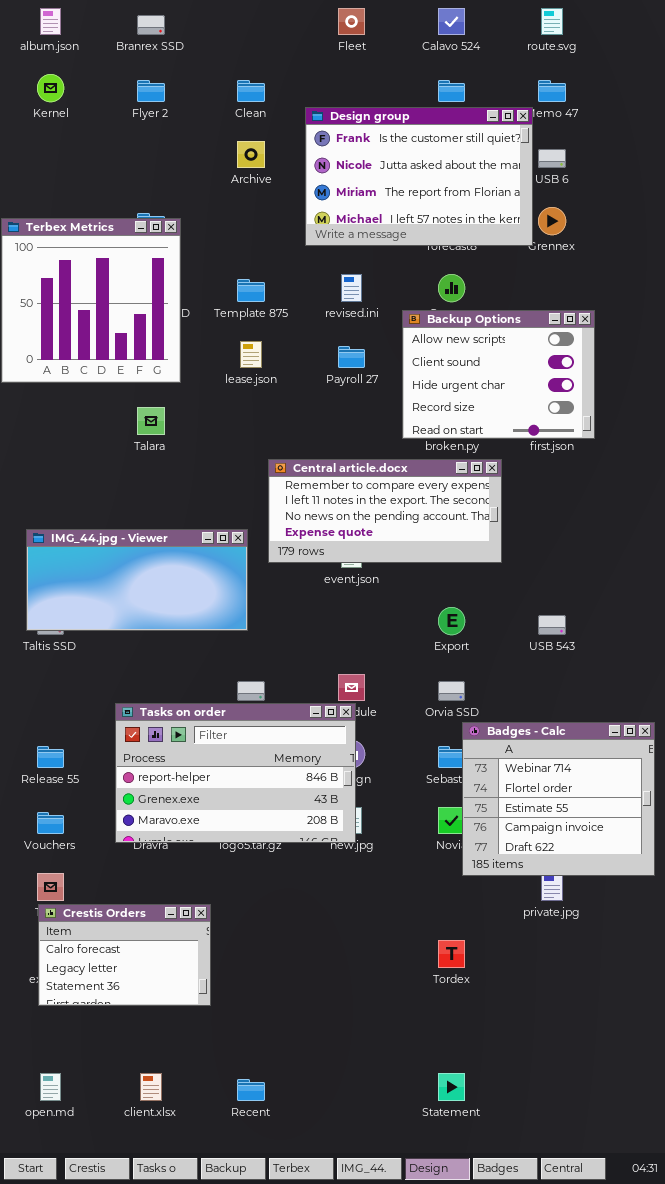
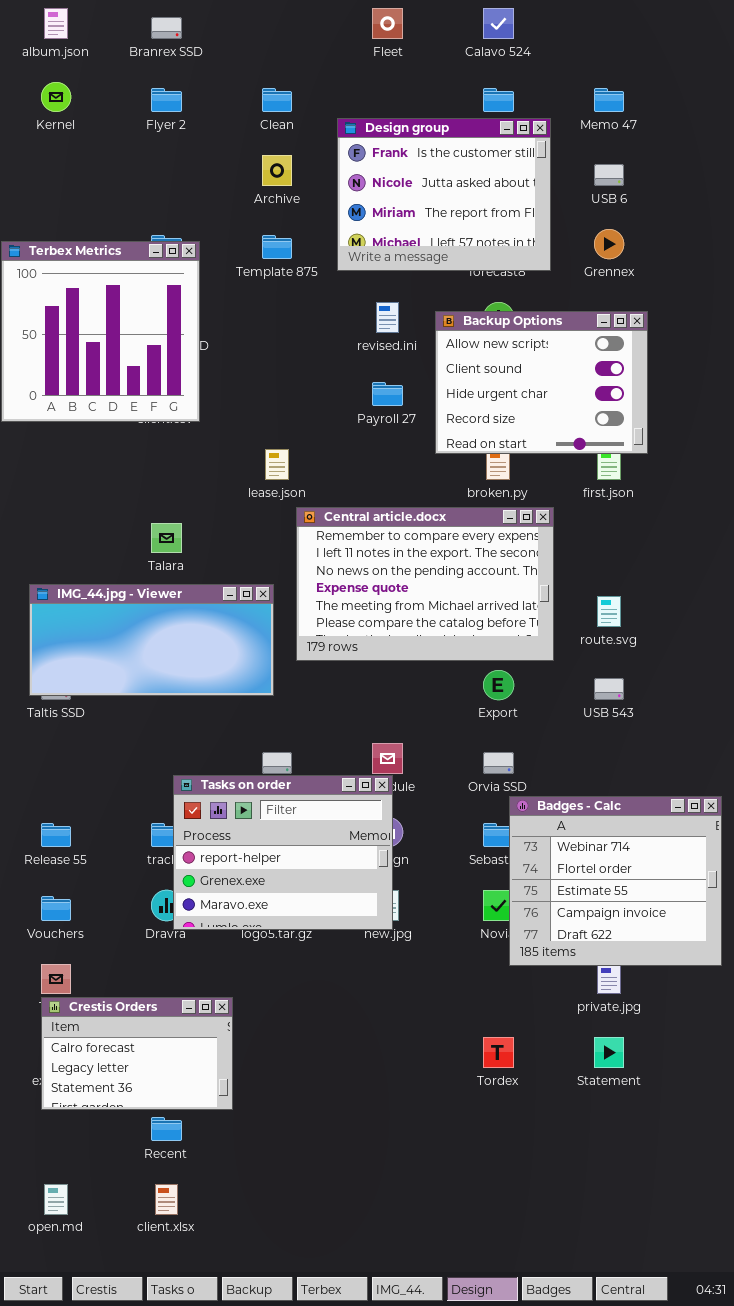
route.svg: [541,8,563,35] -> [597,596,621,627], moved
Design group: [305,107,533,246] -> [337,118,551,271], resized
Template 875: [237,279,265,302] -> [262,235,292,259], moved
Backup Options: [402,310,595,439] -> [435,311,648,454], moved
lease.json: [240,341,262,368] -> [265,449,289,480], moved
Talara: [137,407,165,435] -> [151,523,182,553], moved
Central article.docx: [268,459,502,563] -> [296,507,554,661], resized
Tasks on order: [115,703,356,843] -> [173,775,393,930], resized
Statement: [438,1073,465,1101] -> [594,1037,624,1068], moved
Recent: [237,1079,265,1101] -> [151,1117,182,1141], moved

